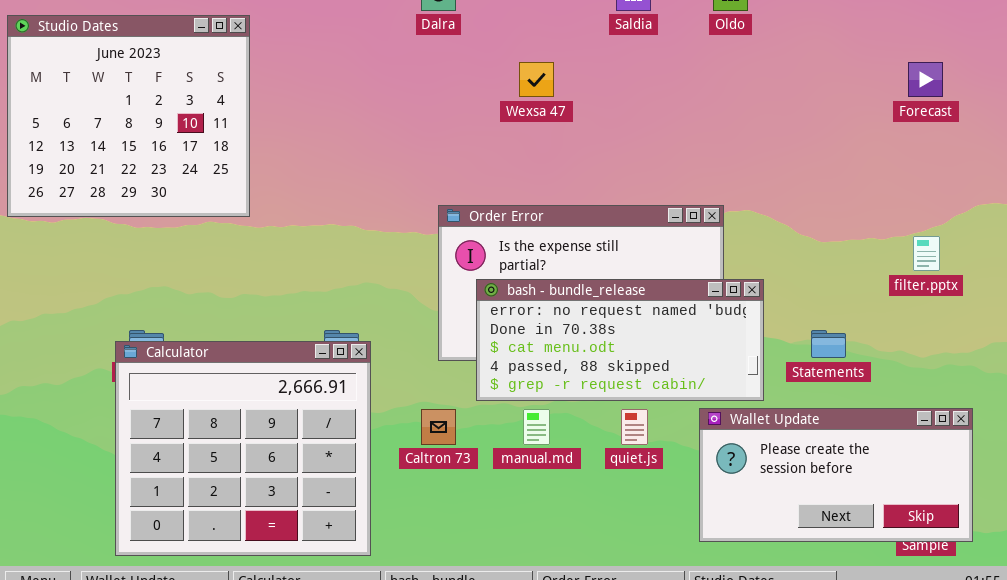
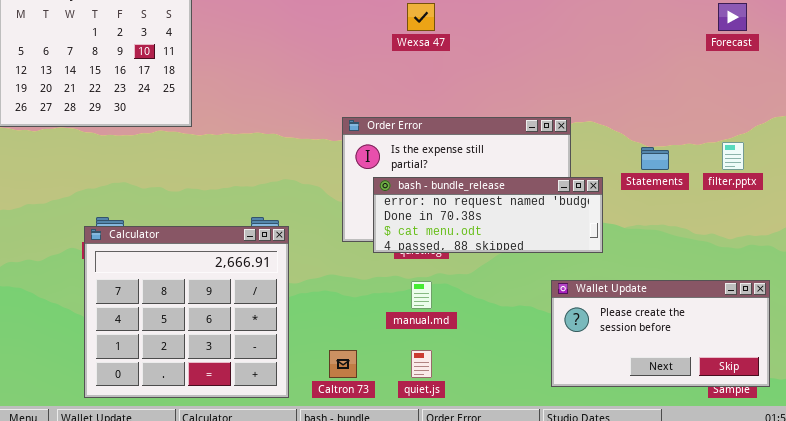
bash - bundle_release: [476,279,764,401] -> [373,177,603,253], resized
Statements: [811,330,846,358] -> [641,147,669,170], moved
Caltron 73: [421,409,456,445] -> [329,350,357,378], moved
quiet.js: [621,409,648,445] -> [411,350,432,378], moved

